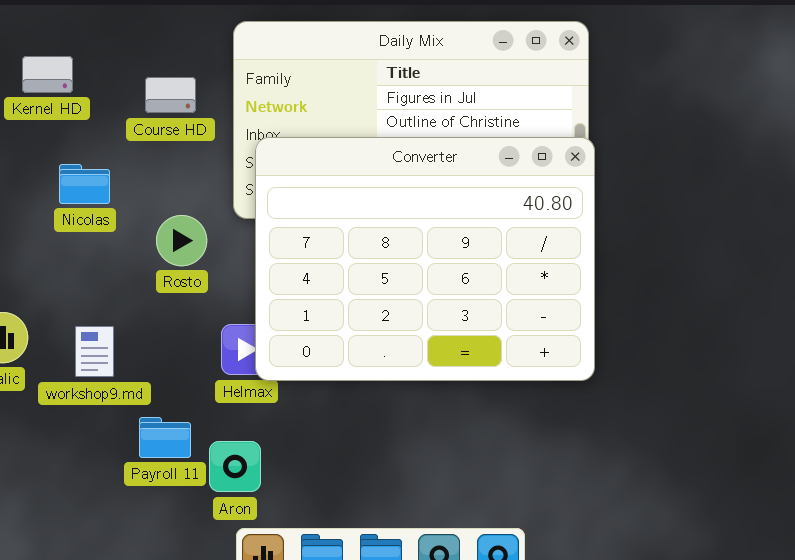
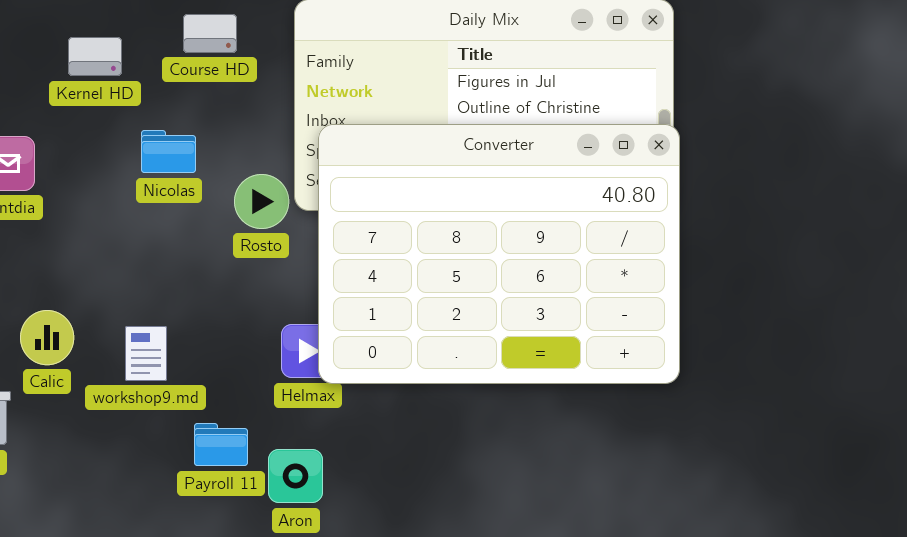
Course HD: [145,77,196,113] -> [183,14,237,53], moved
Nicolas: [59,164,110,204] -> [141,130,196,173], moved
Rosto: [156,215,207,266] -> [234,174,289,229], moved

